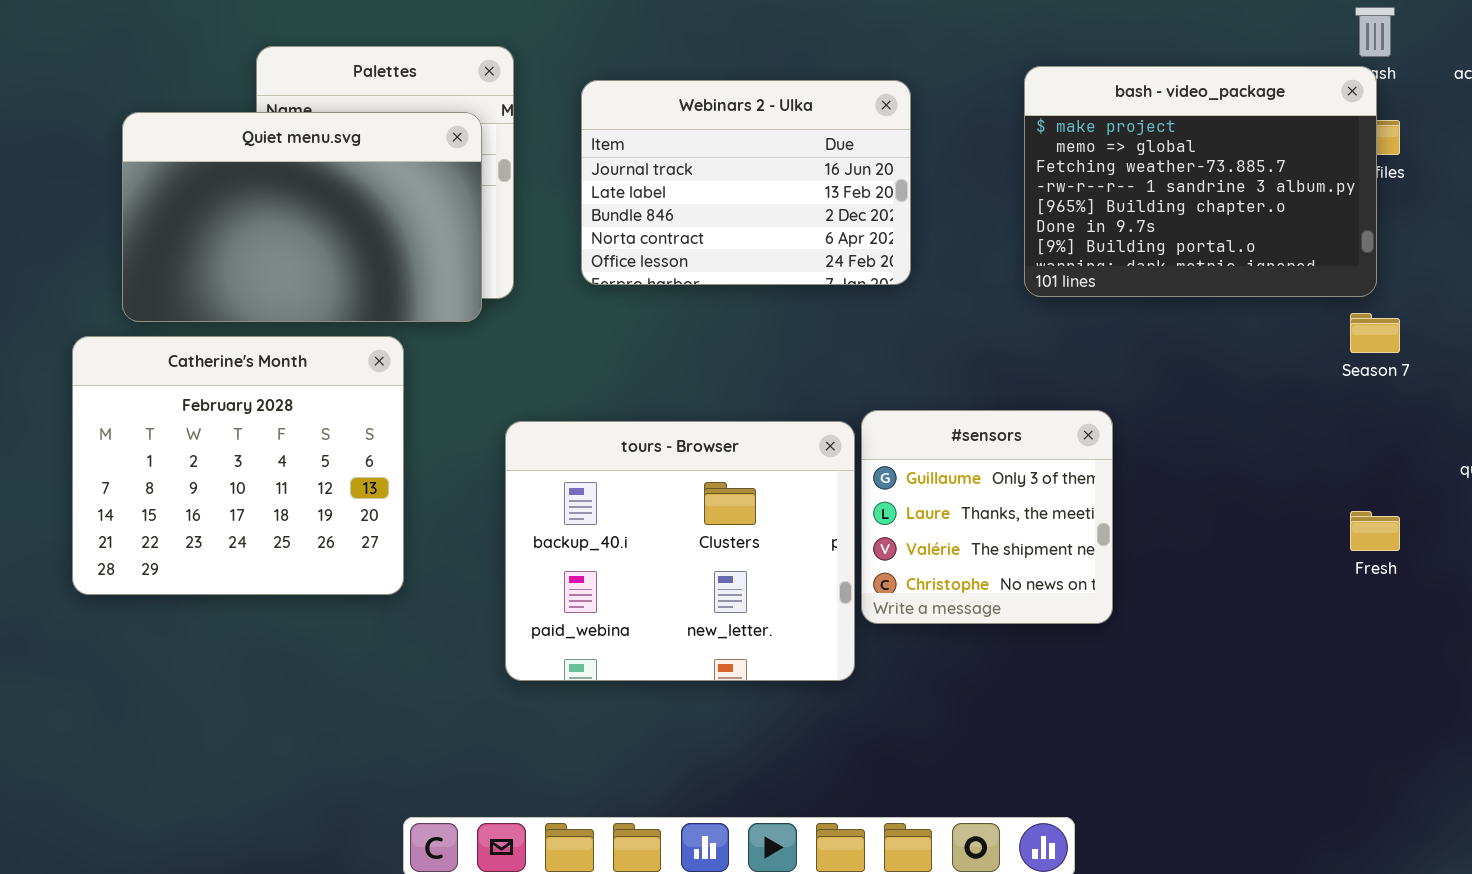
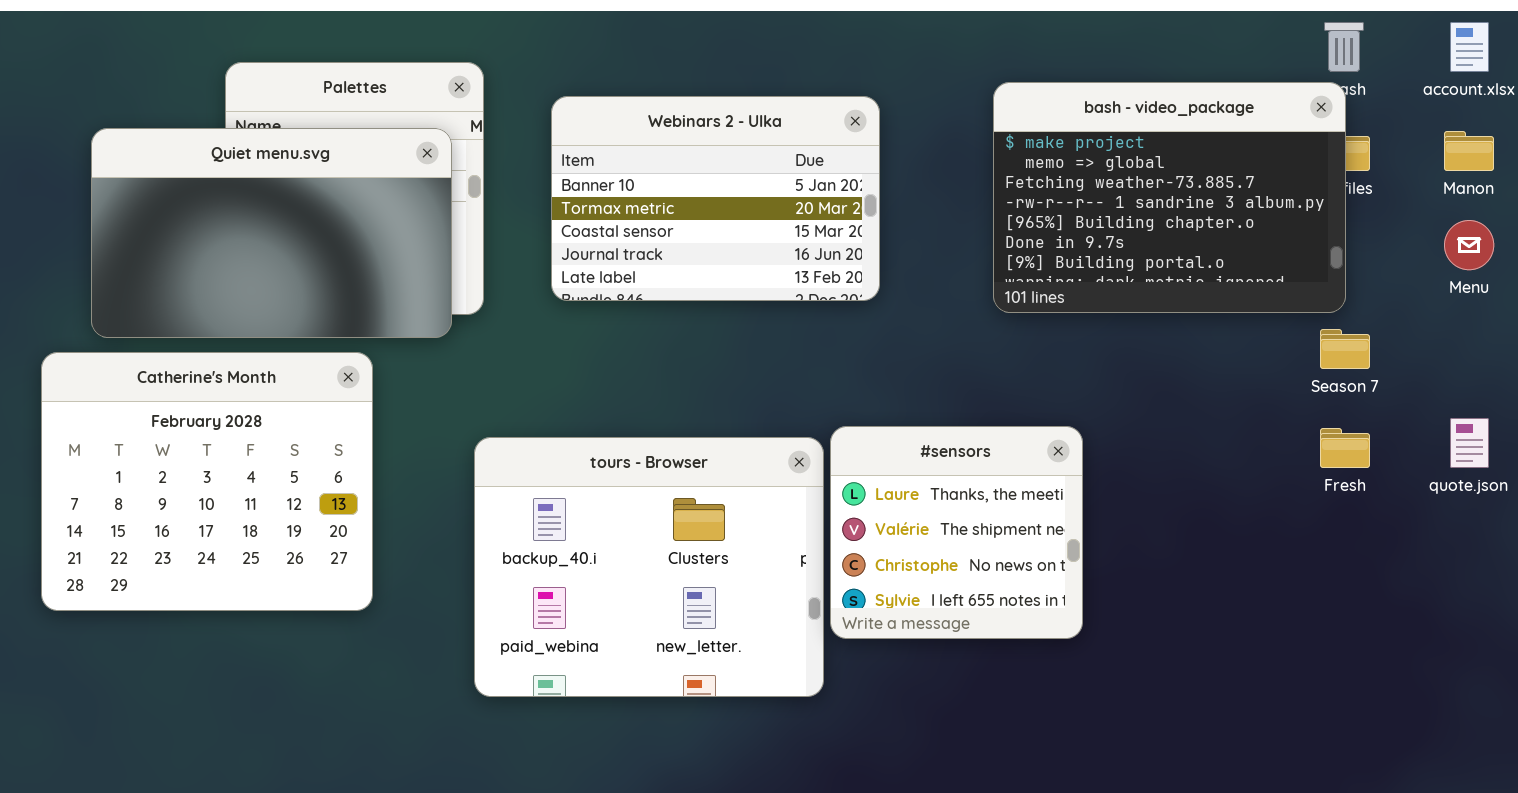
Webinars 2 - Ulka: [581,80,911,285] -> [551,96,880,301], scrolled up 3 rows
#sensors: [861,410,1113,624] -> [830,426,1083,639], scrolled down 1 row
Fresh: [1350,511,1400,551] -> [1320,428,1370,468], moved

